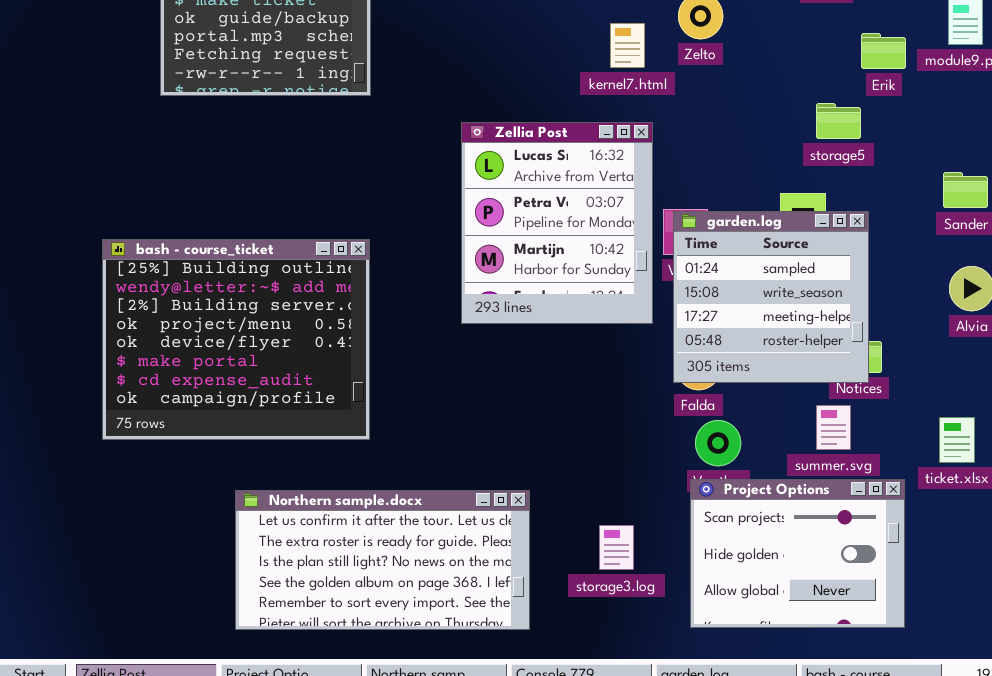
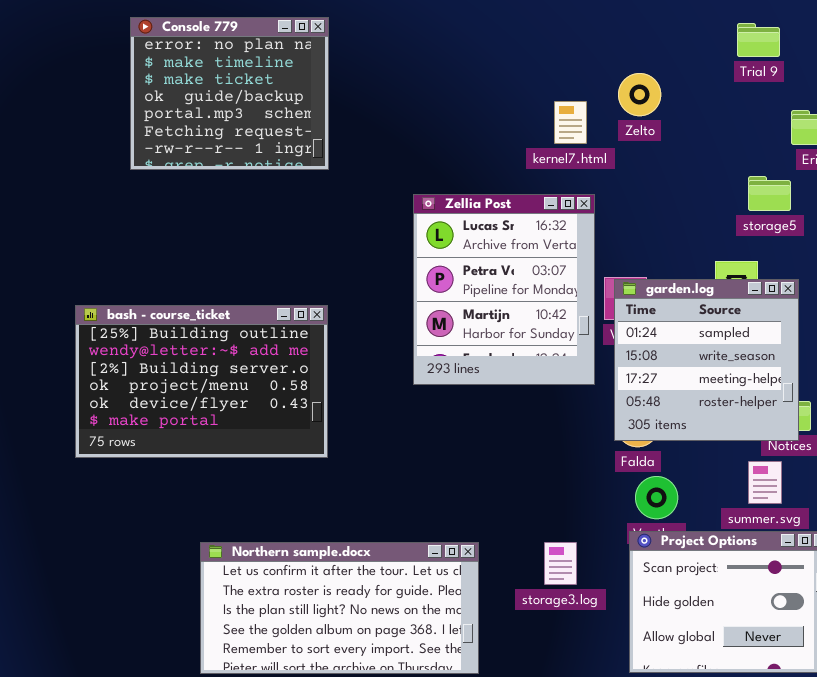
bash - course_ticket: [102,239,370,440] -> [75,305,328,458], resized
storage3.log: [599,525,634,570] -> [544,542,577,585], moved

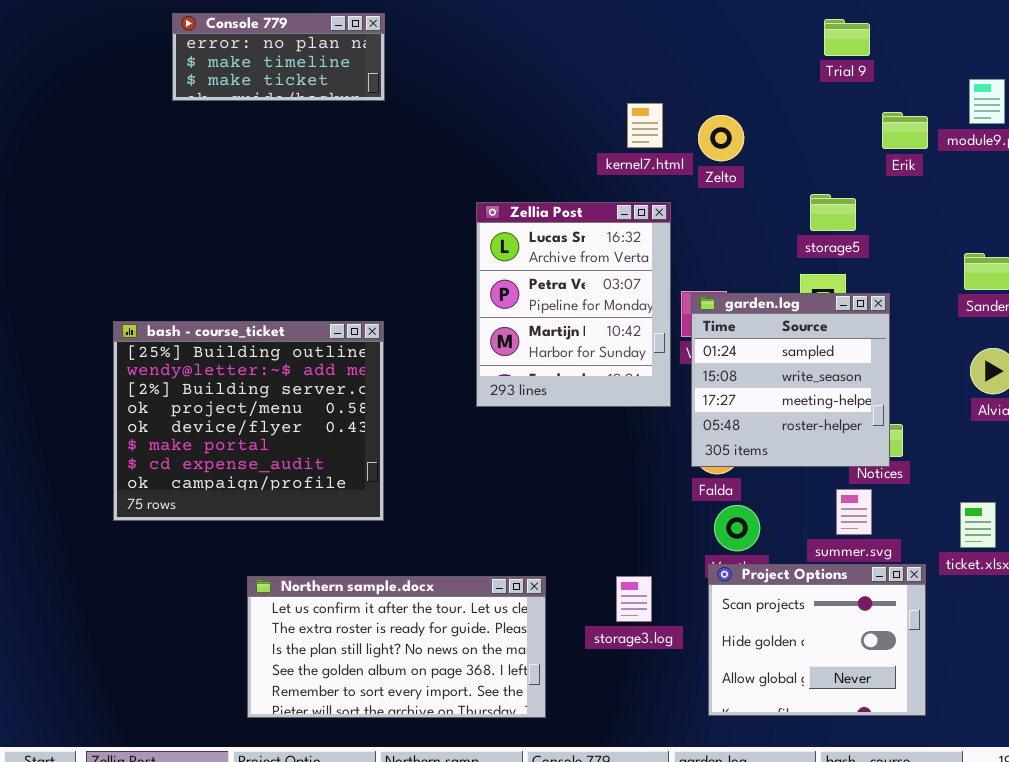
Console 779: [130,17,329,170] -> [172,13,385,101], resized
Zelto: [618,73,661,116] -> [698,115,744,161], moved
storage5: [748,176,791,211] -> [810,194,856,231], moved
bash - course_ticket: [75,305,328,458] -> [113,321,384,521], resized

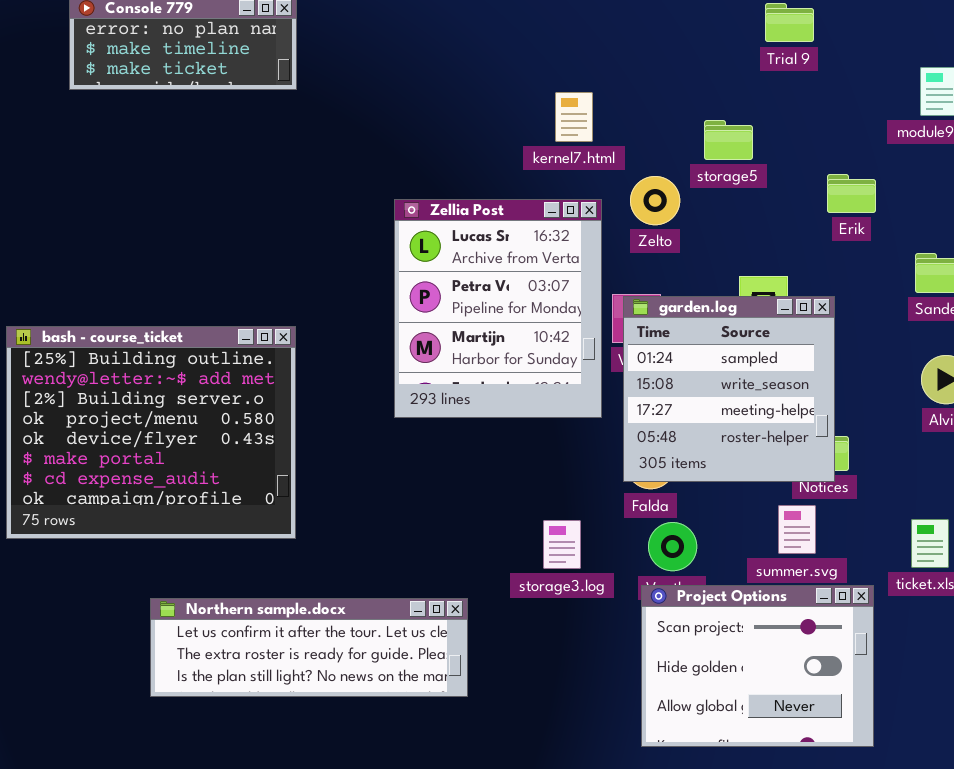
Erik: [882,112,928,149] -> [827,174,876,213], moved
Zelto: [698,115,744,161] -> [630,176,680,225], moved
storage5: [810,194,856,231] -> [704,120,753,160], moved
Northern sample.docx: [247,576,546,718] -> [150,598,468,697], resized
storage3.log: [616,576,652,622] -> [543,520,581,569], moved

